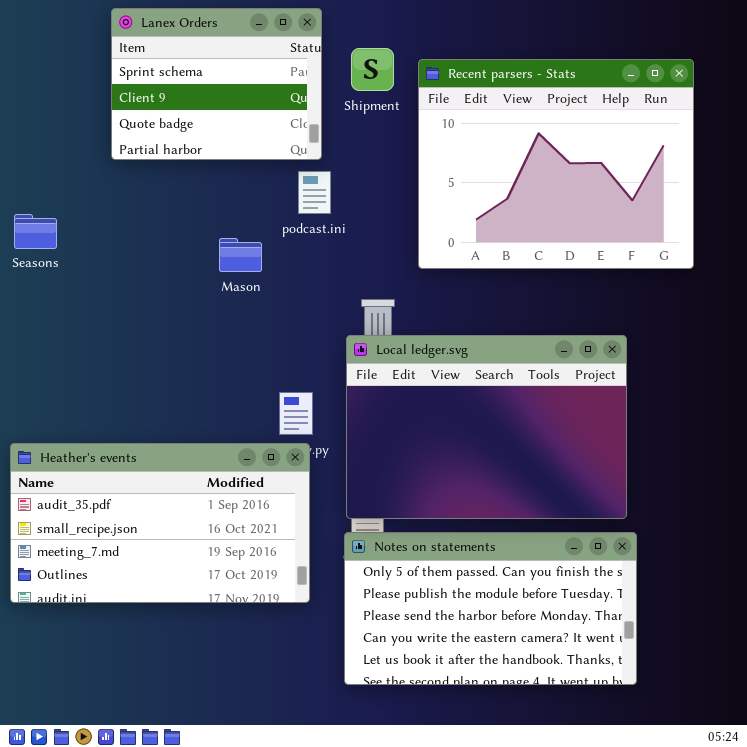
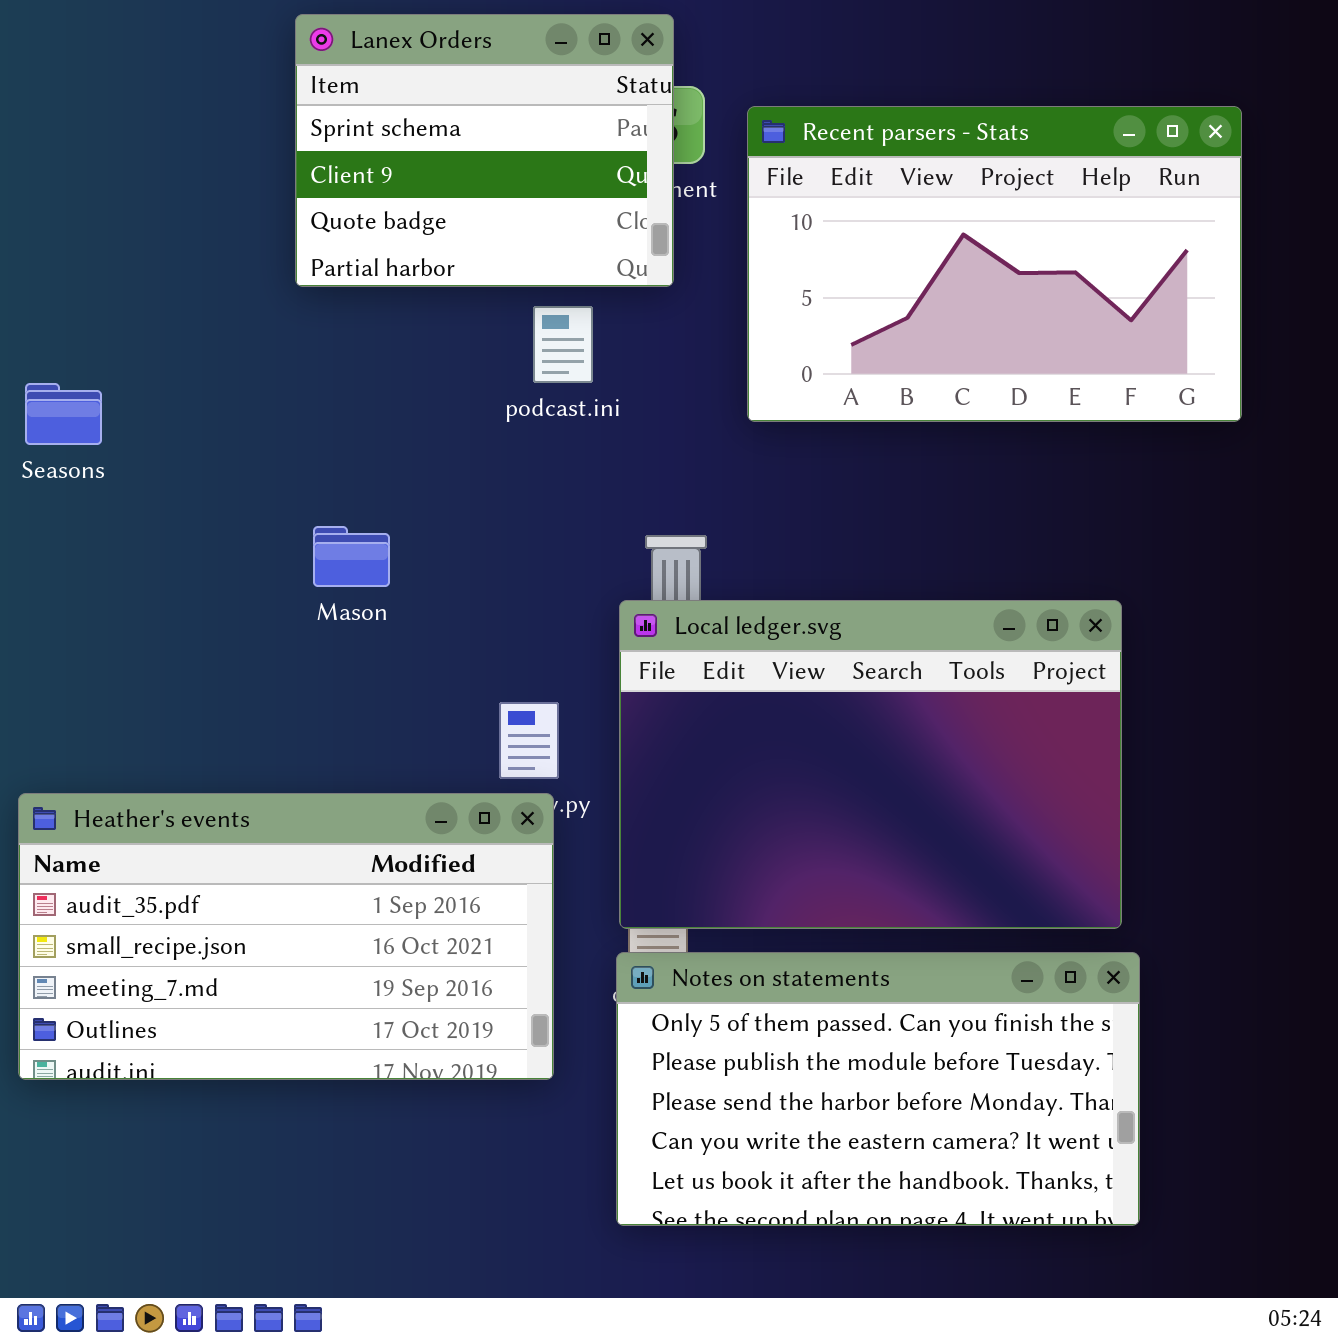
Lanex Orders: [111,8,322,160] -> [295,14,674,287], moved
Recent parsers - Stats: [418,59,694,269] -> [747,106,1242,422], resized
Mason: [219,238,262,272] -> [313,526,390,587], moved

